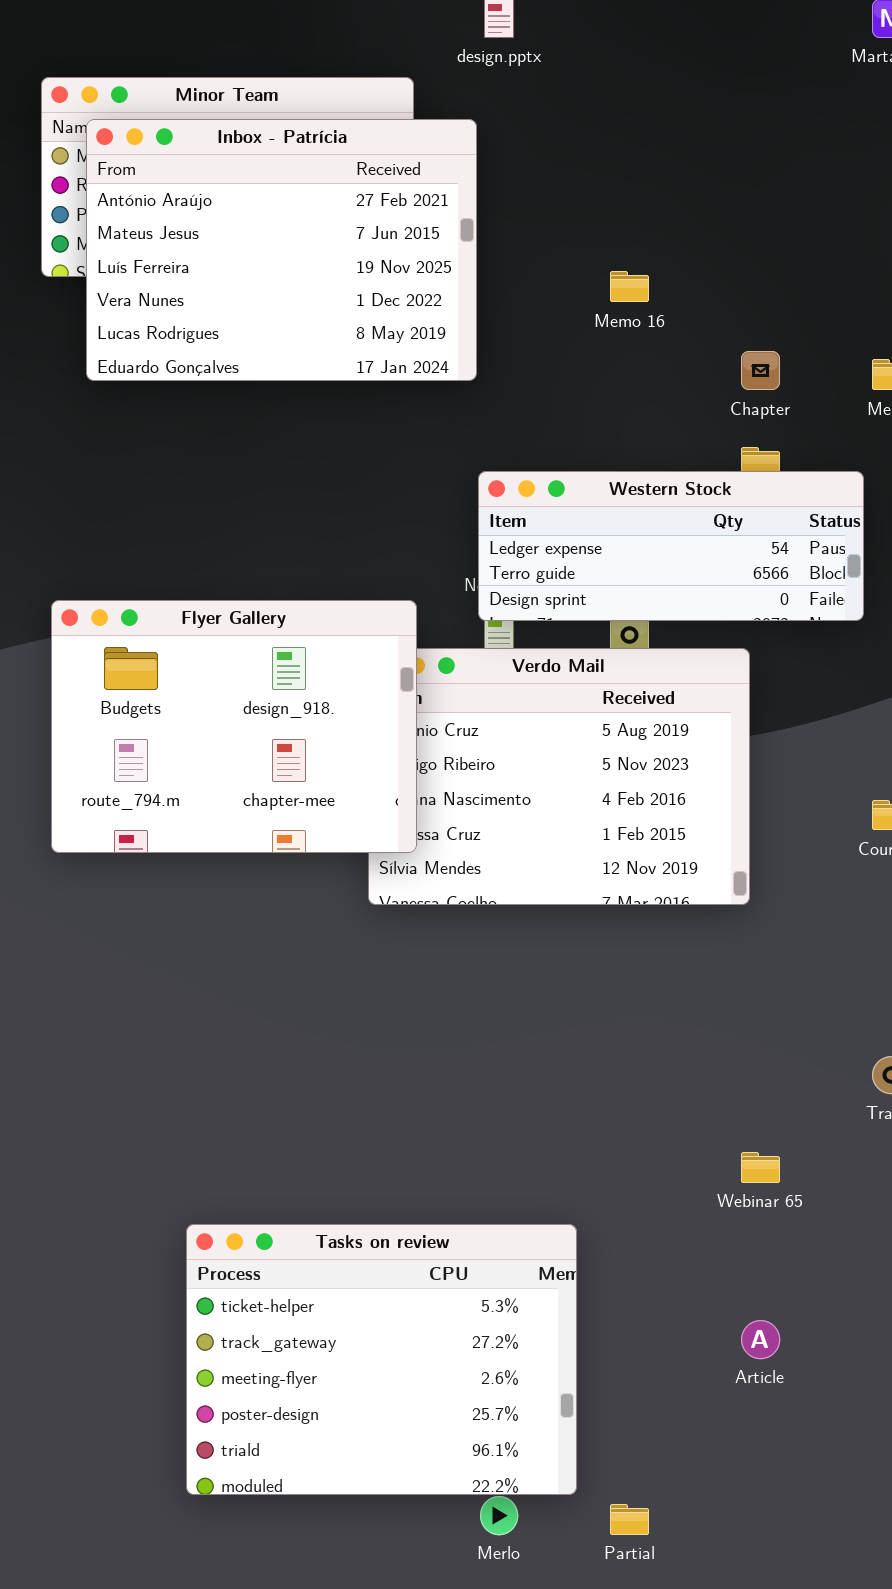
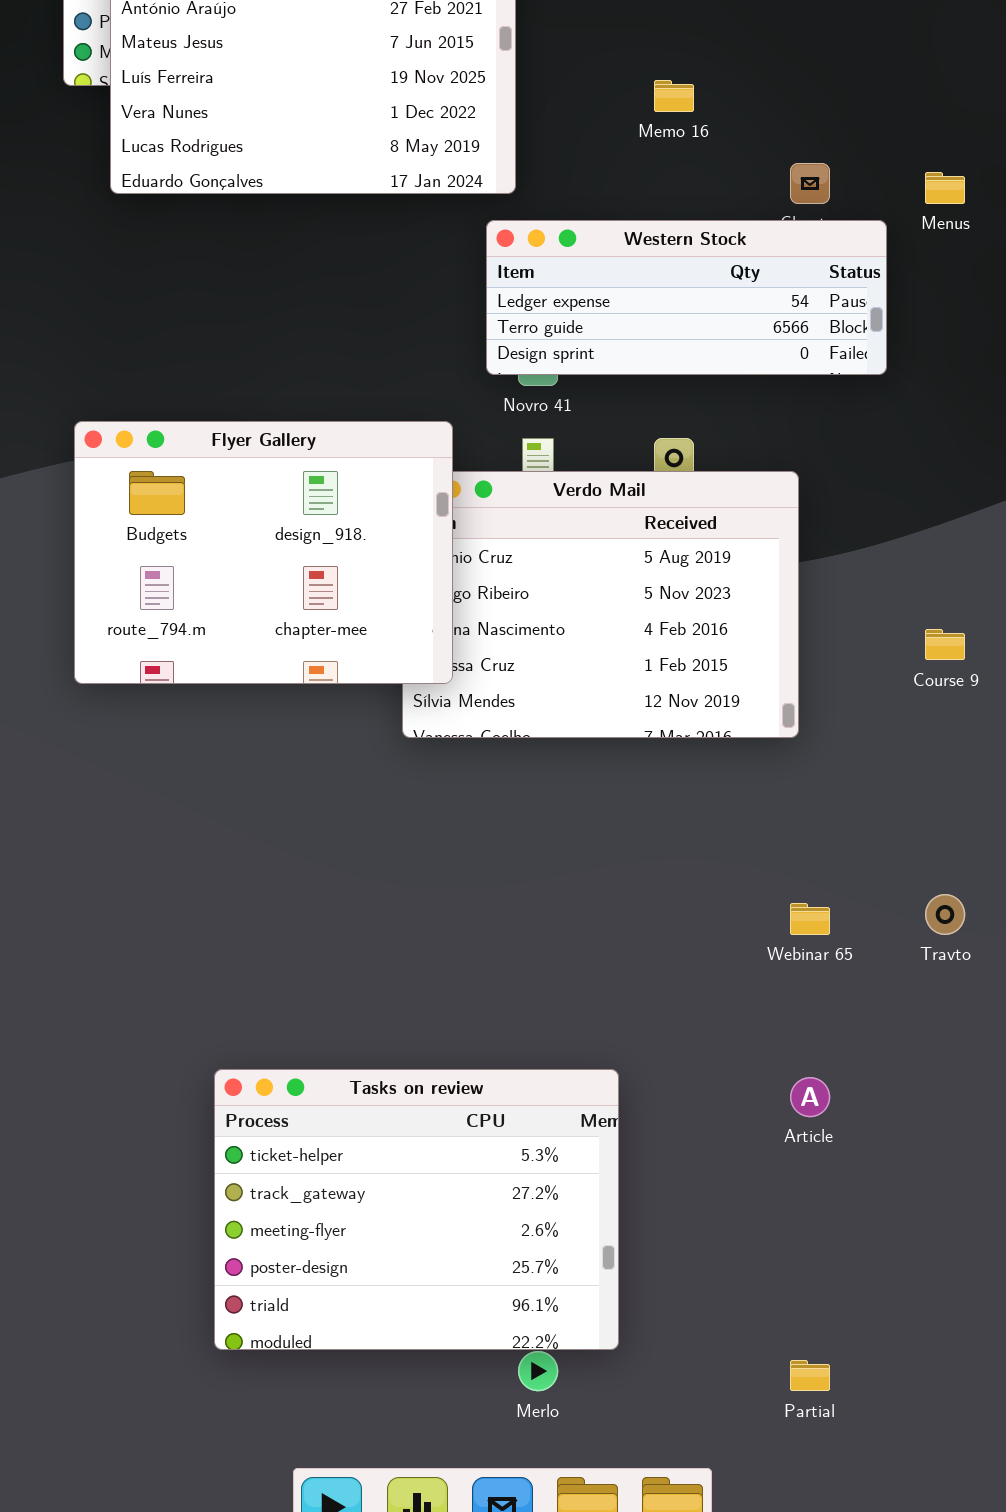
Western Stock: [478,471,864,621] -> [486,220,887,375], moved
Webinar 65: [741,1152,780,1183] -> [790,903,830,935], moved
Article: [741,1320,780,1359] -> [790,1077,830,1117], moved
Partial: [610,1504,649,1535] -> [790,1360,830,1391], moved

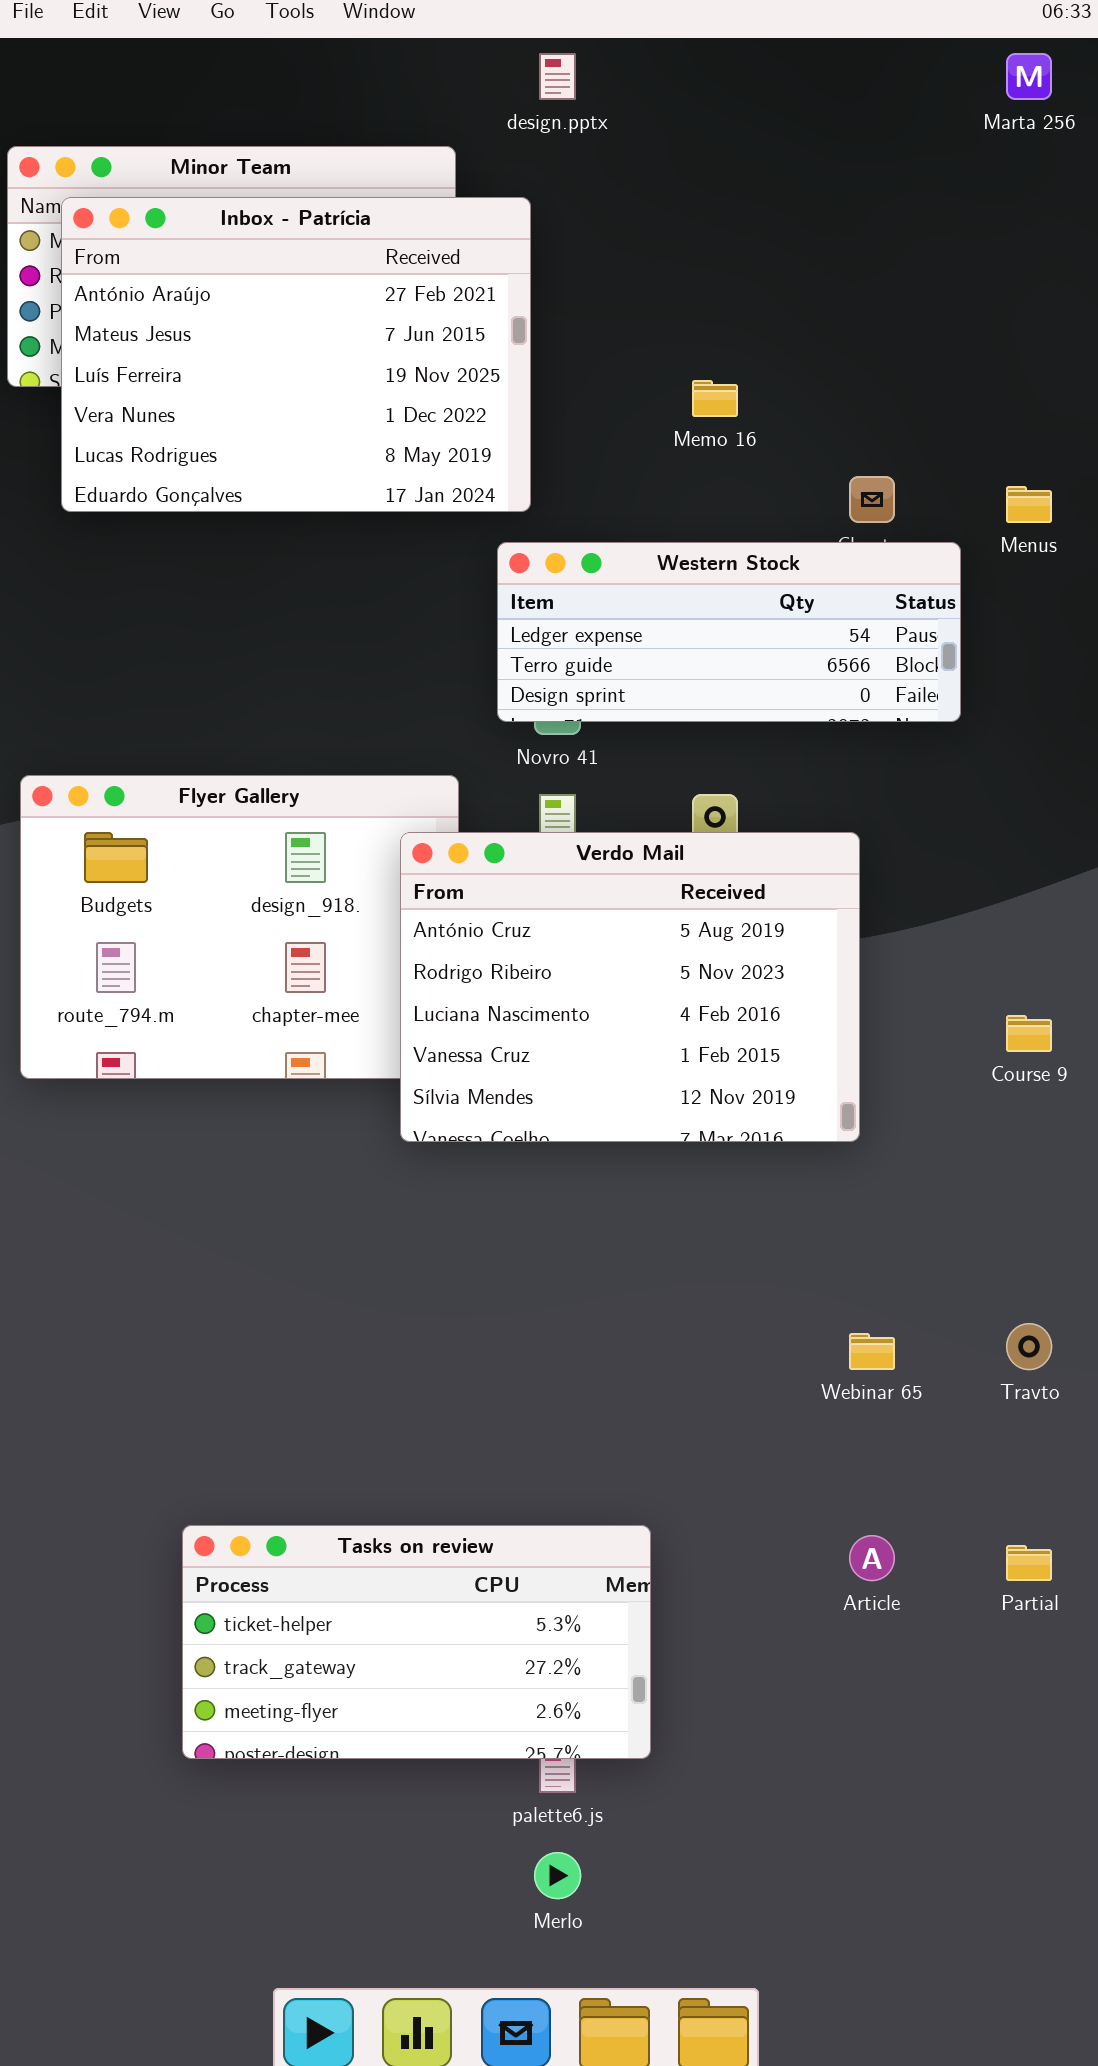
Verdo Mail: [402,471,799,738] -> [400,832,860,1142], raised
Tasks on review: [214,1069,619,1350] -> [182,1525,651,1759], resized
Partial: [790,1360,830,1391] -> [1006,1545,1052,1581], moved

